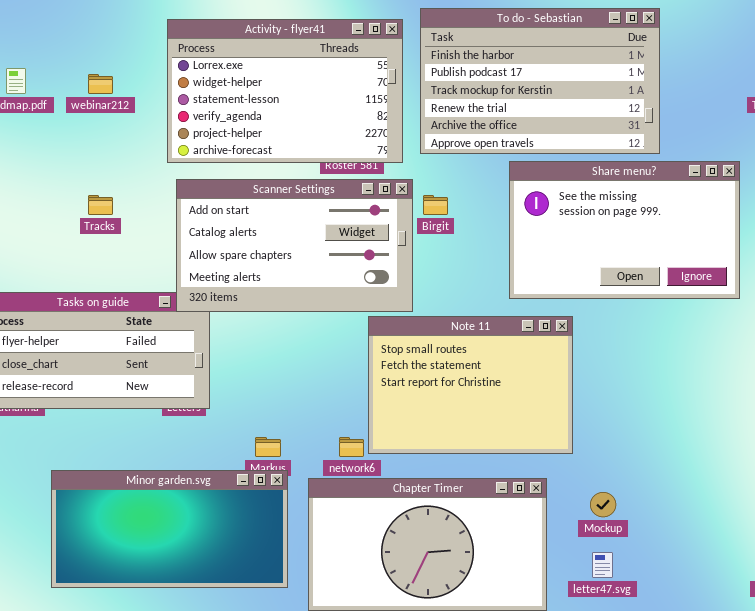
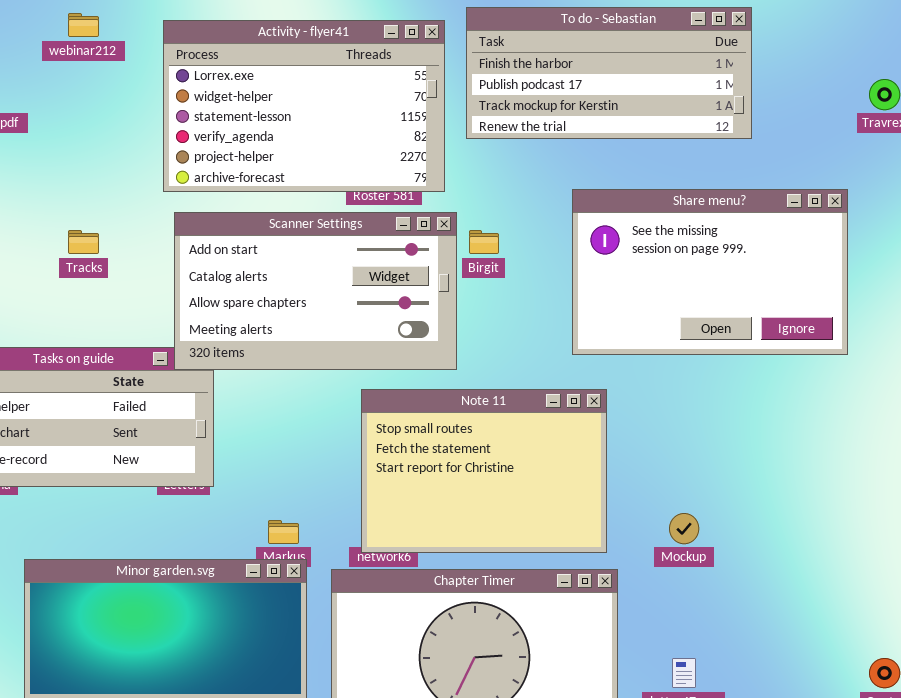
To do - Sebastian: [420,8,660,154] -> [466,7,752,139], resized
webinar212: [88,74,113,94] -> [68,13,99,37], moved
Note 11: [368,316,573,454] -> [361,389,607,553], moved
Mockup: [590,492,616,517] -> [669,513,699,544], moved

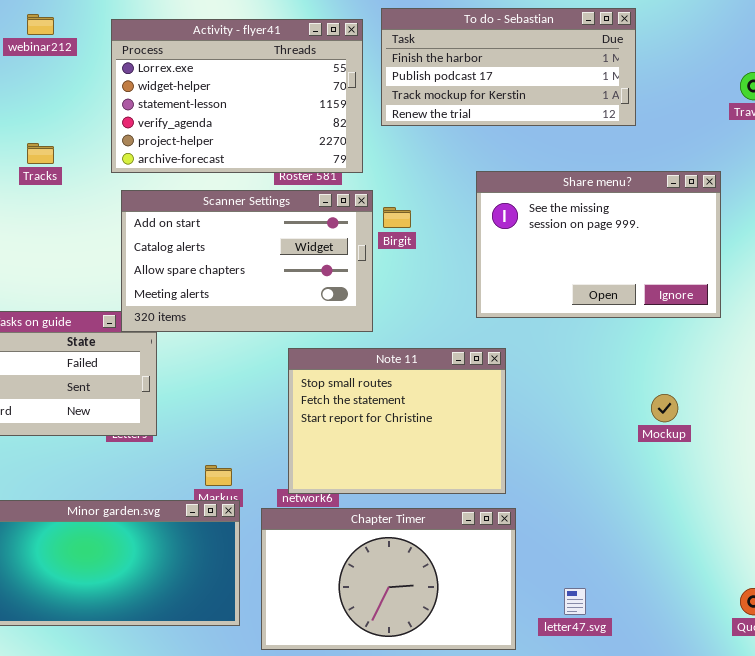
Tracks: [68,230,99,254] -> [27,143,54,164], moved
Mockup: [669,513,699,544] -> [651,394,678,422], moved

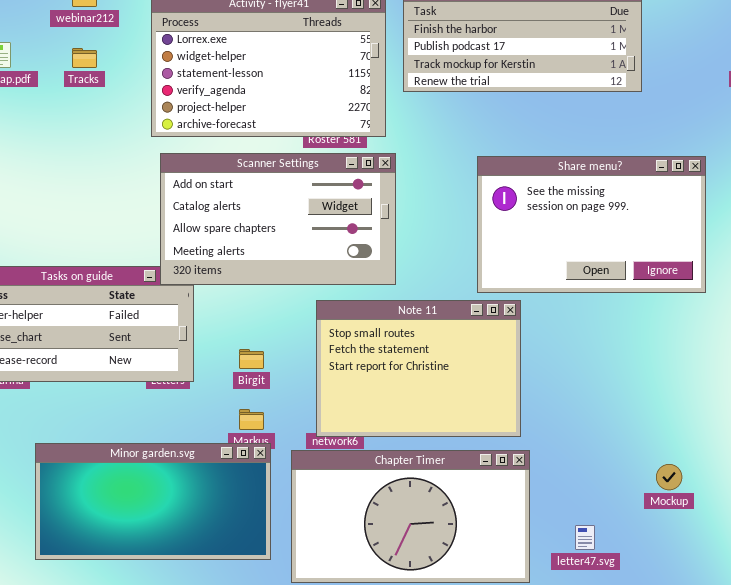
Tracks: [27,143,54,164] -> [72,48,97,68], moved
Share menu?: [476,171,721,318] -> [477,156,706,293], moved
Birgit: [383,207,411,228] -> [239,349,264,369], moved
Mockup: [651,394,678,422] -> [656,464,682,490], moved

